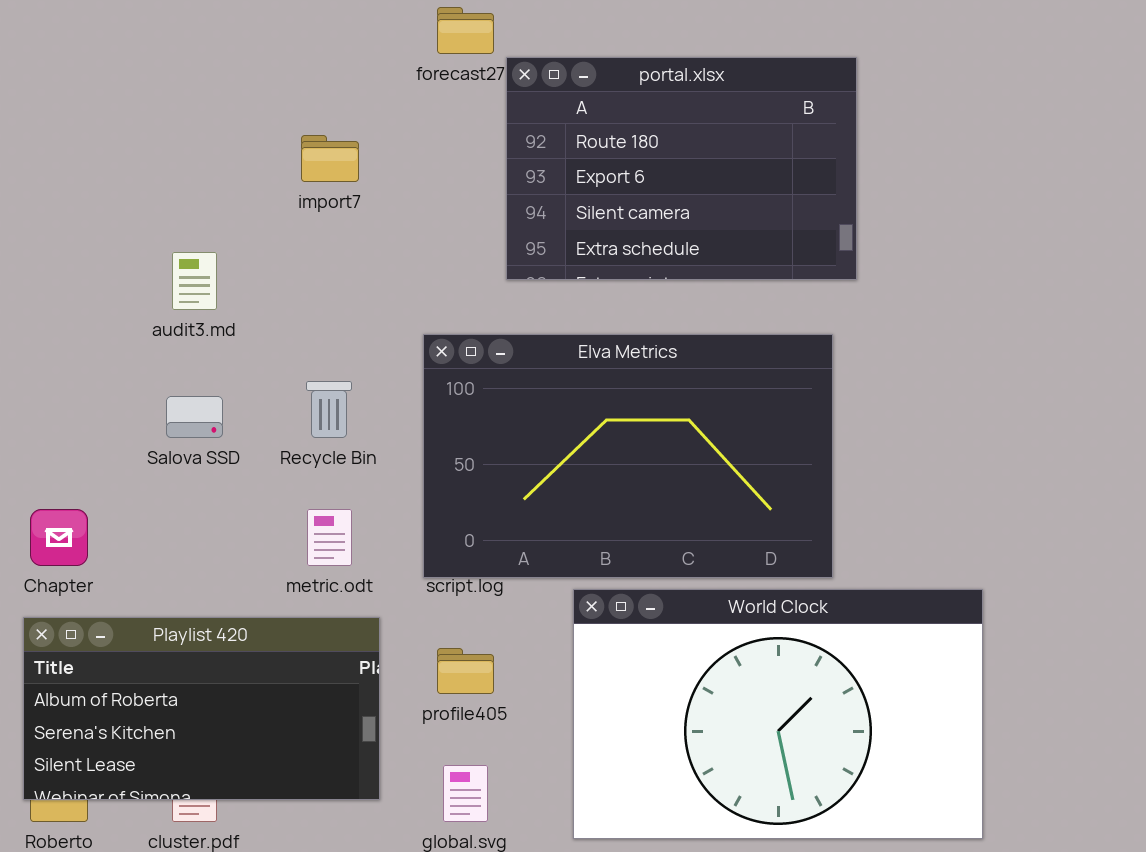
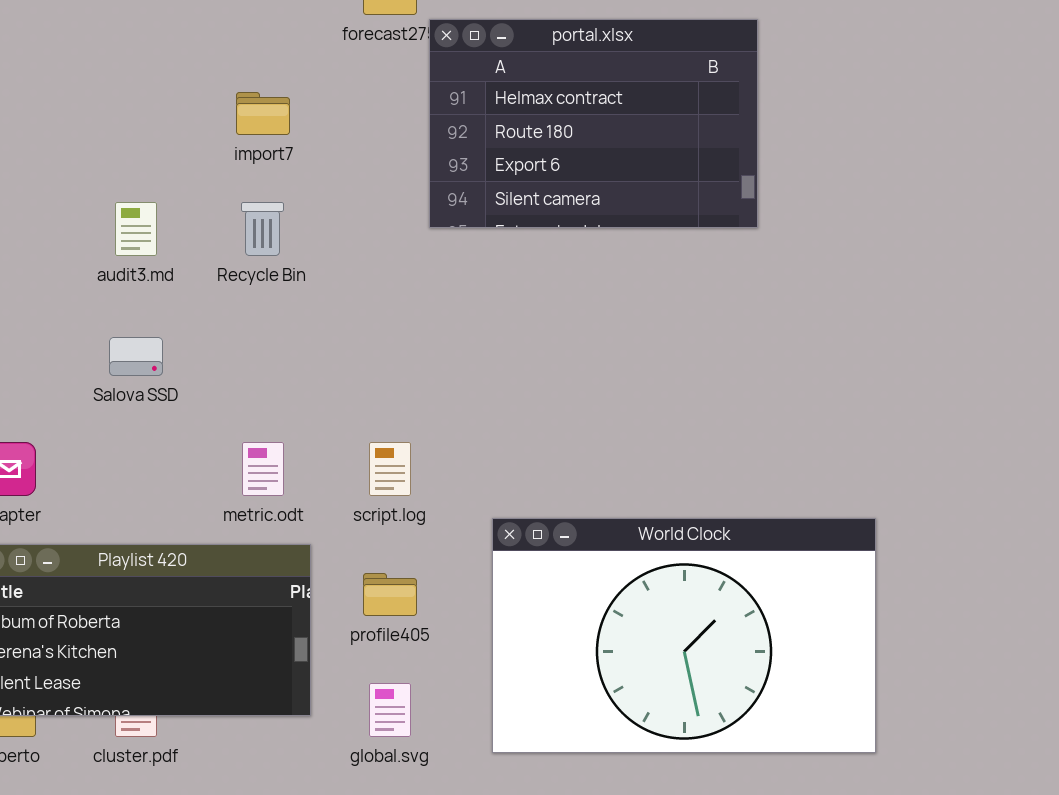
portal.xlsx: [506,57,857,280] -> [429,19,758,228], scrolled up 1 row
Elva Metrics: [423,334,833,578] -> none, closed
Recycle Bin: [306,381,352,438] -> [241,202,284,256], moved

